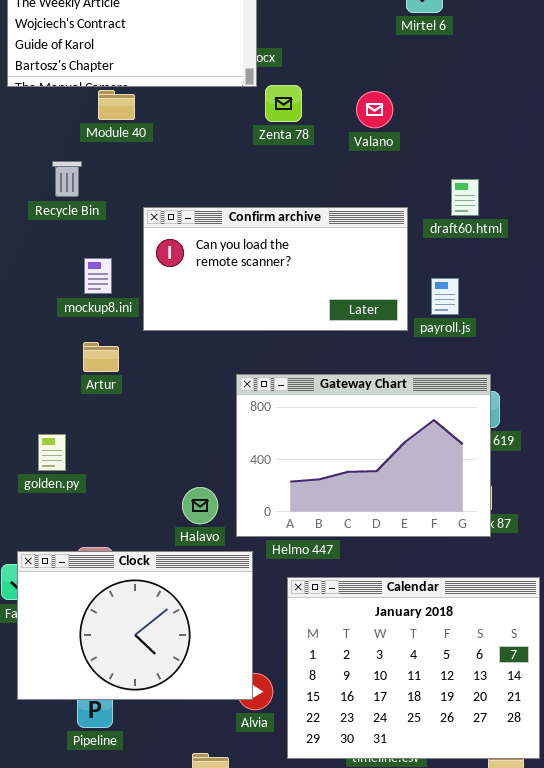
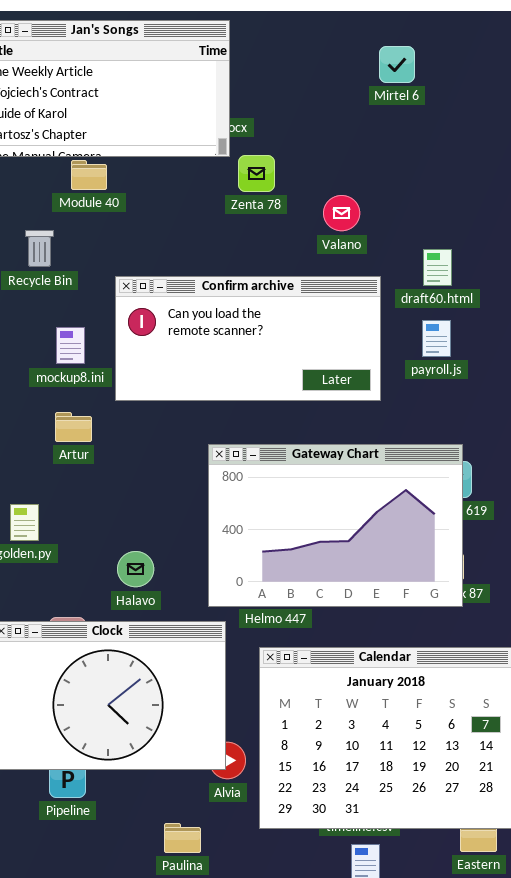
Valano: [356,91,393,128] -> [323,195,360,231], moved
payroll.js: [431,278,459,315] -> [422,320,451,357], moved
Halavo: [182,487,218,524] -> [117,551,154,587], moved

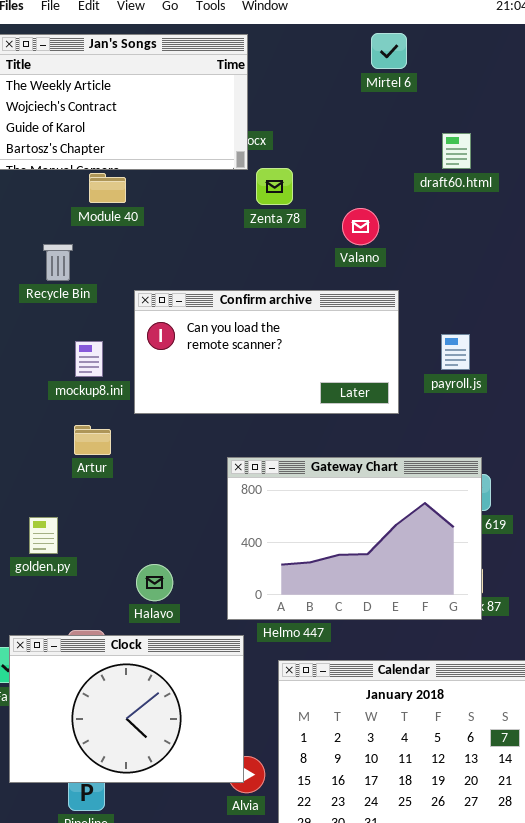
Mirtel 6: [379,46,415,83] -> [371,33,407,69], moved
draft60.html: [423,249,452,286] -> [442,133,471,169], moved

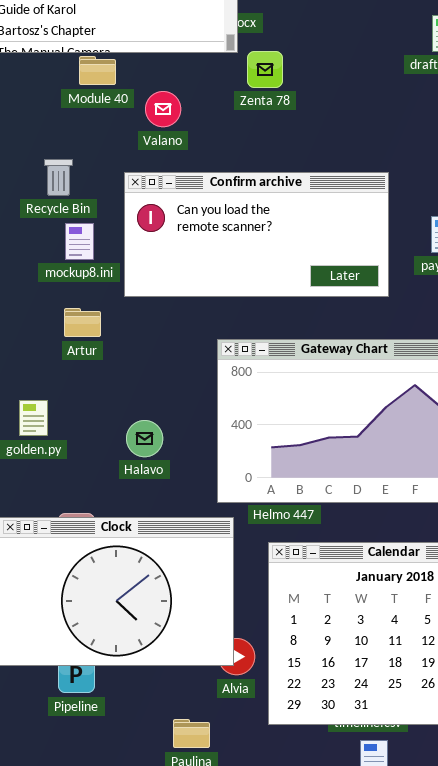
Valano: [342,208,379,245] -> [145,91,181,127], moved
Recycle Bin: [43,244,73,281] -> [44,159,73,196], moved
Halavo: [136,564,173,601] -> [126,420,163,457], moved

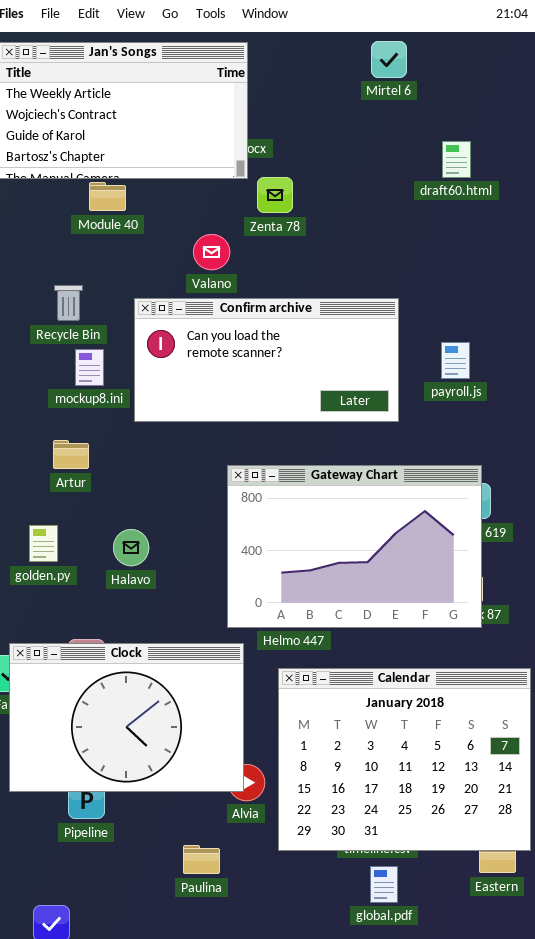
Valano: [145,91,181,127] -> [193,234,230,270], moved
Artur: [64,308,101,337] -> [53,440,89,469], moved
Halavo: [126,420,163,457] -> [113,529,149,566], moved

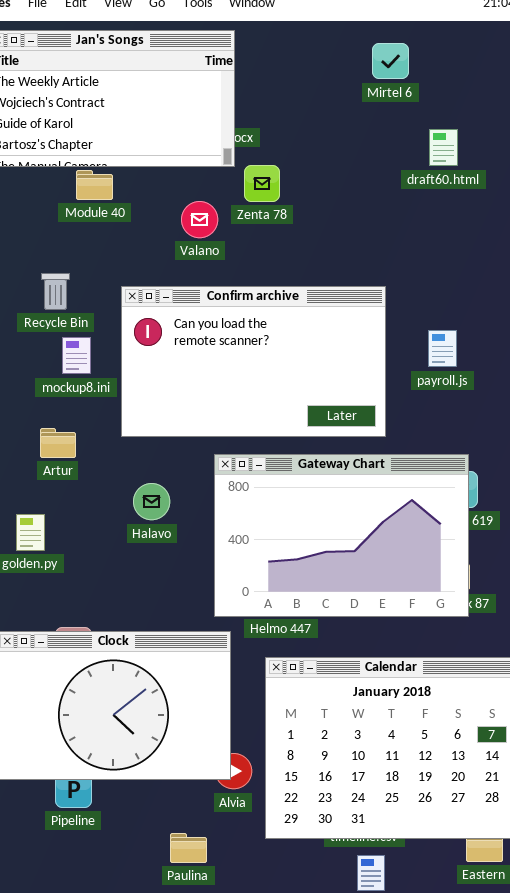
Mirtel 6: [371,41,407,78] -> [372,43,409,79], moved
Valano: [193,234,230,270] -> [181,201,218,238], moved
Confirm archive: [134,298,399,422] -> [121,286,386,437], resized
Halavo: [113,529,149,566] -> [133,483,170,520], moved

